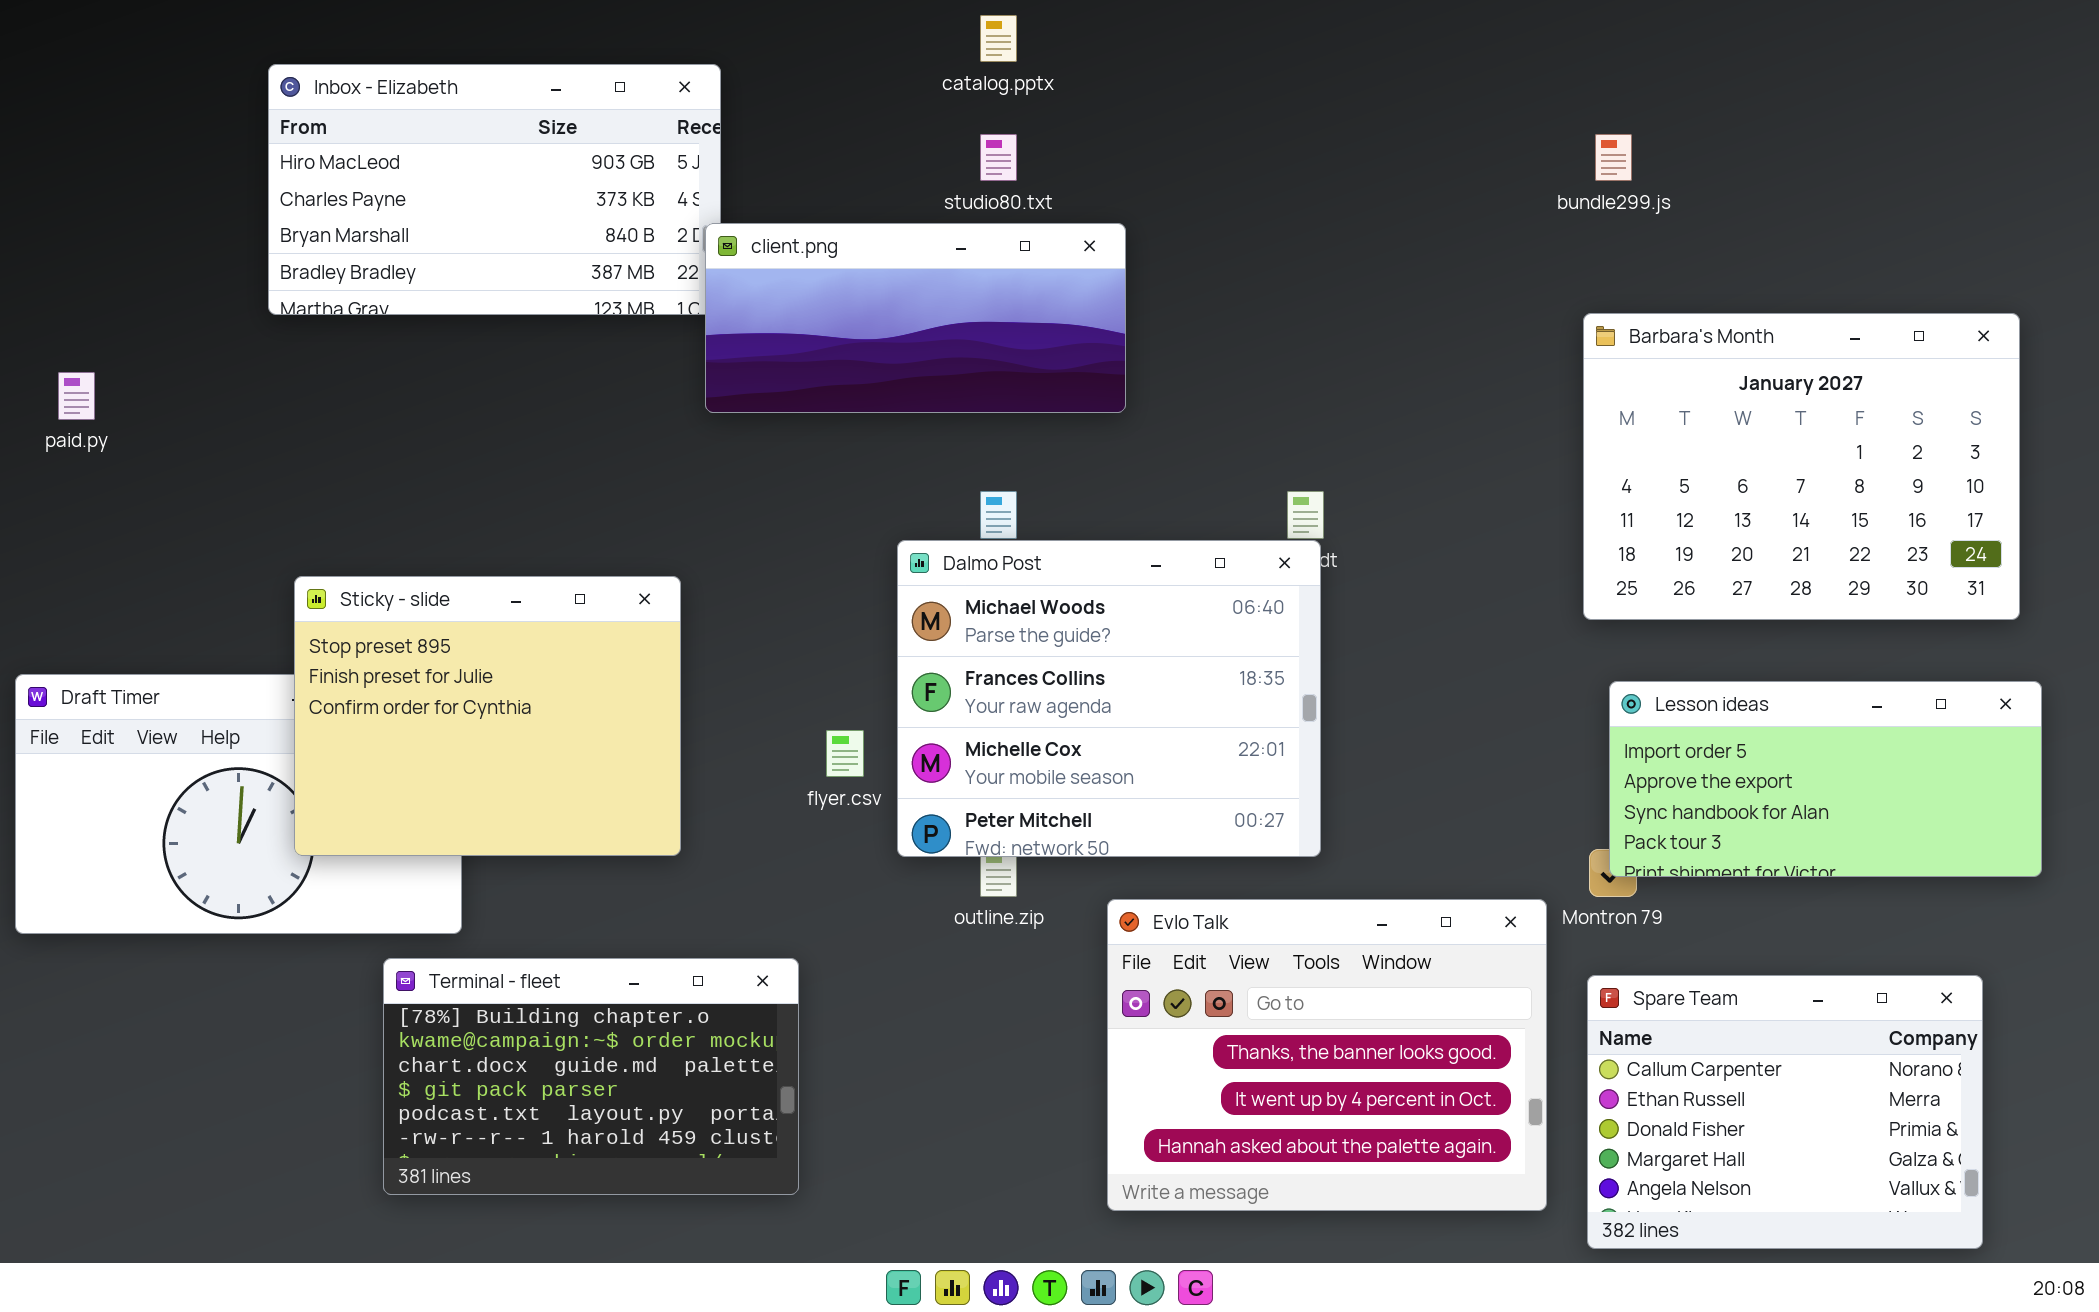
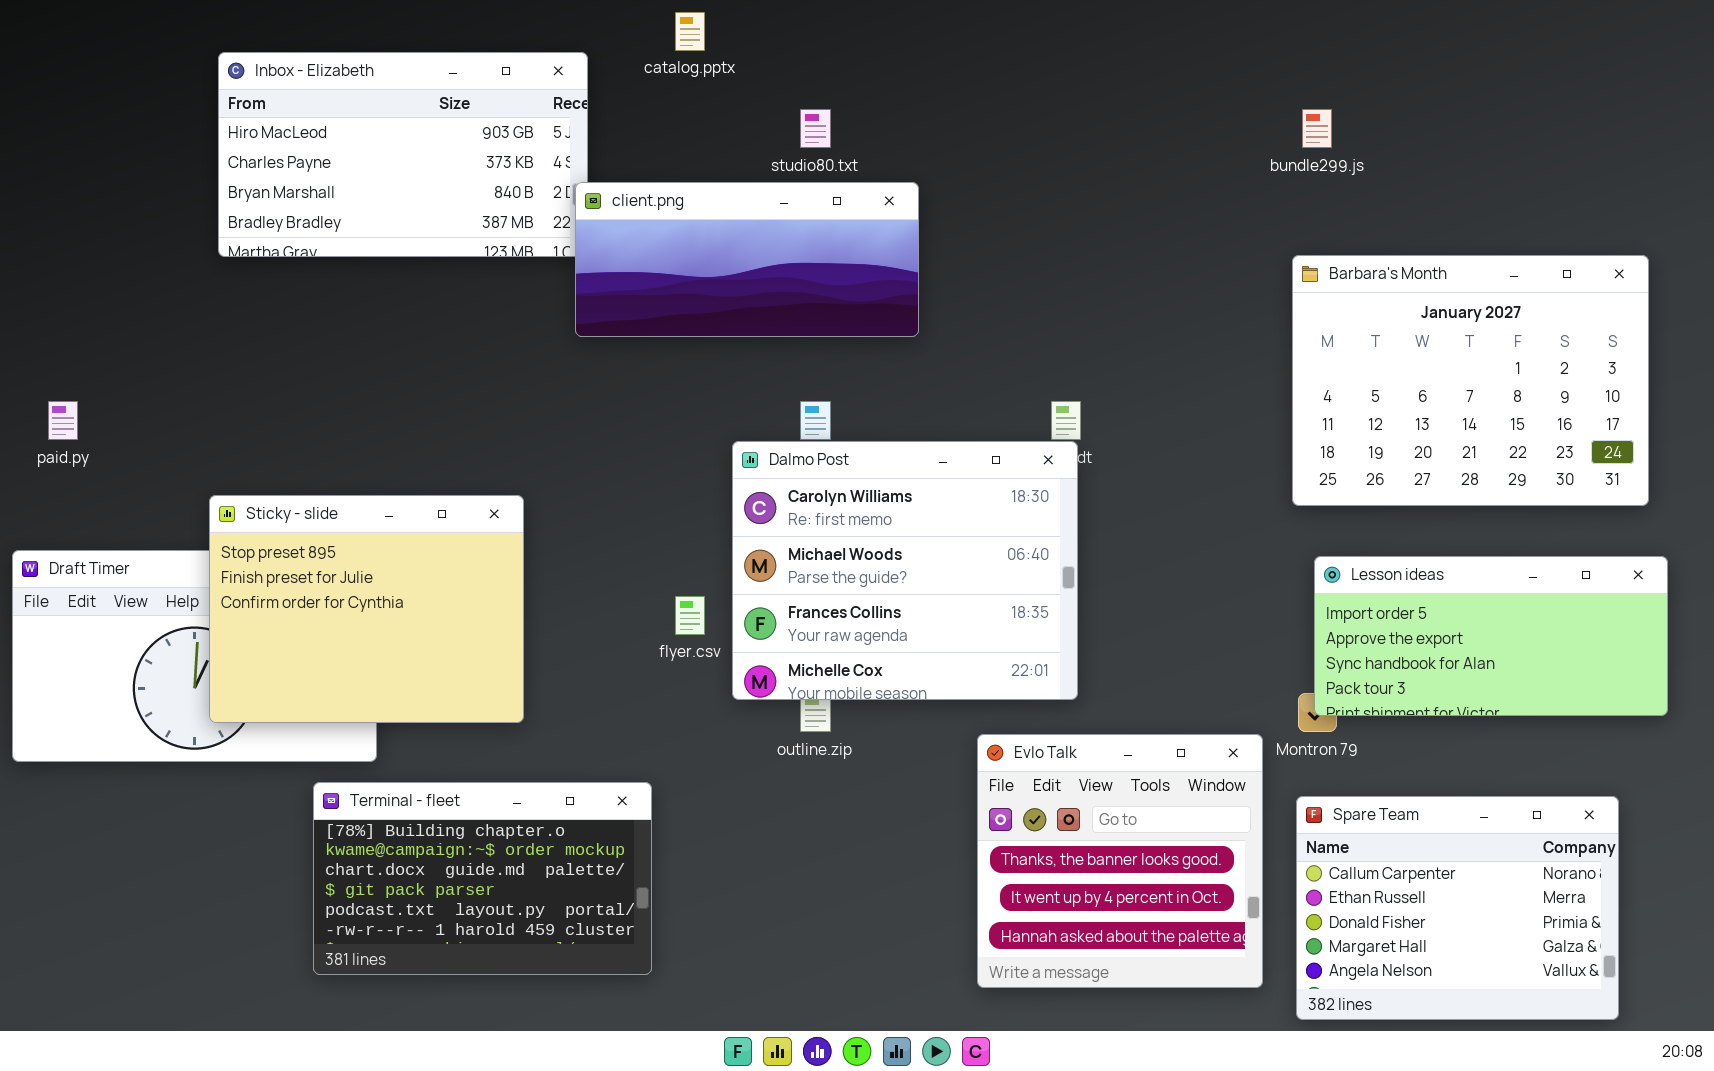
catalog.pptx: [980,15,1017,62] -> [675,12,705,51], moved
paid.py: [58,372,95,420] -> [48,401,78,440], moved
Dalmo Post: [897,540,1321,857] -> [732,441,1078,700], scrolled up 1 row
Sticky - slide: [294,576,681,856] -> [209,495,524,723], moved
Evlo Talk: [1107,899,1547,1211] -> [977,734,1263,988], resized

